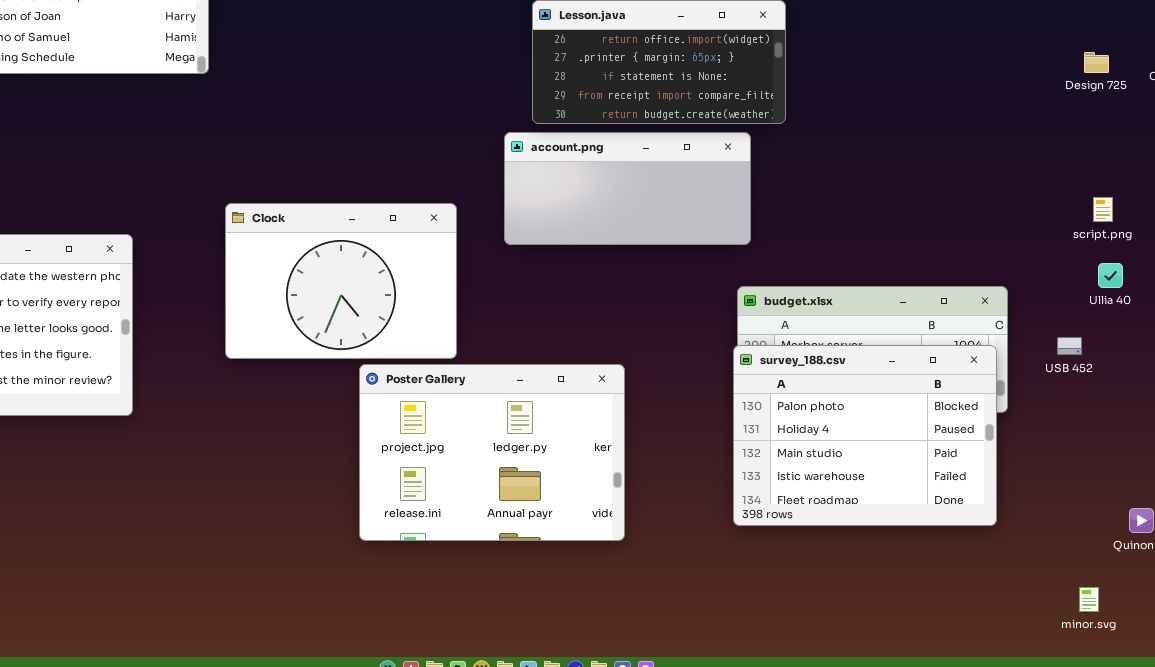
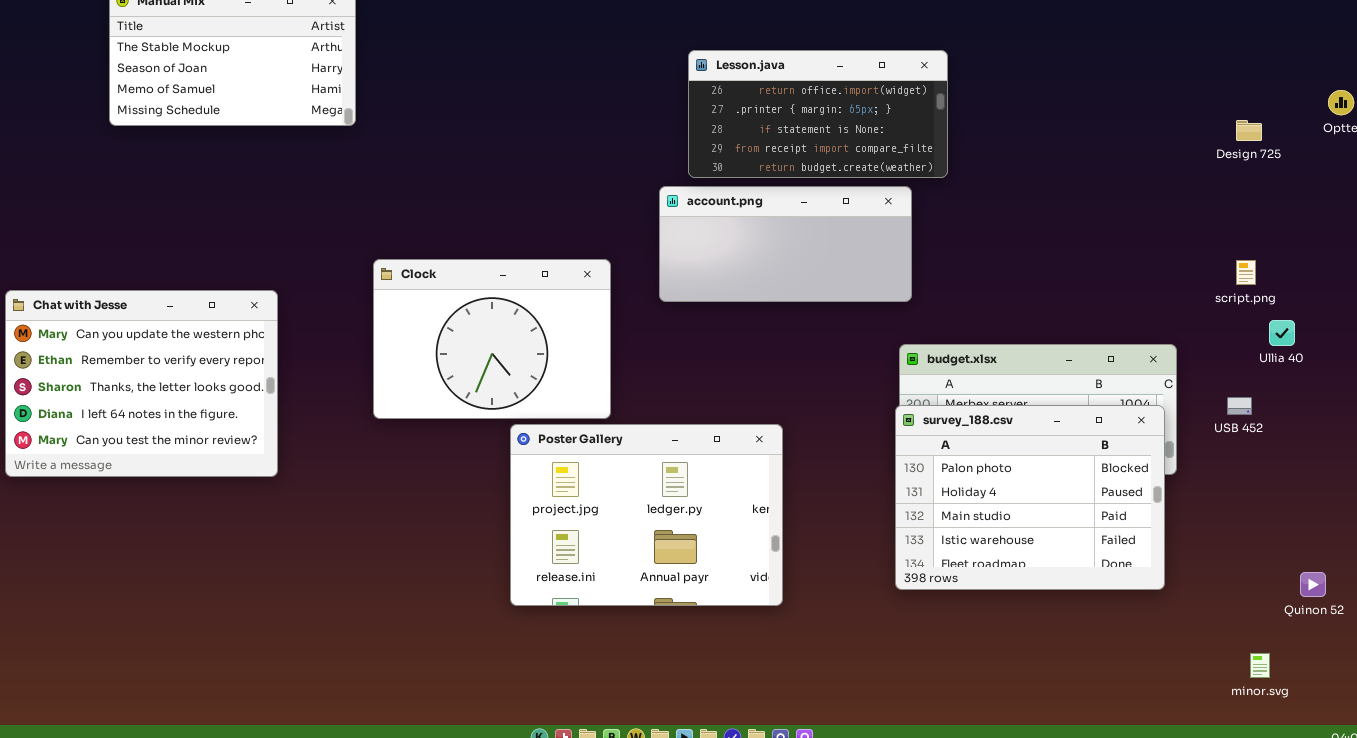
Design 725: [1084,52,1109,73] -> [1236,120,1262,141], moved
script.png: [1093,197,1113,222] -> [1236,260,1256,285], moved

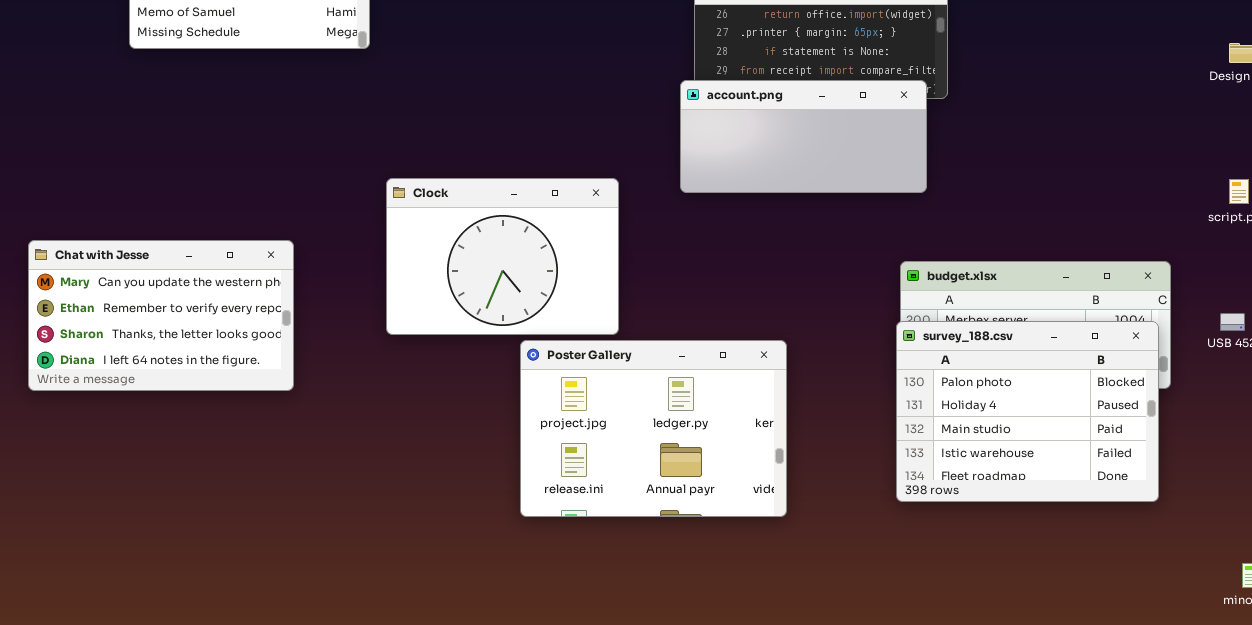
account.png: [659,186,912,302] -> [680,80,927,193], moved
Chat with Jesse: [5,290,278,477] -> [28,240,294,391], resized

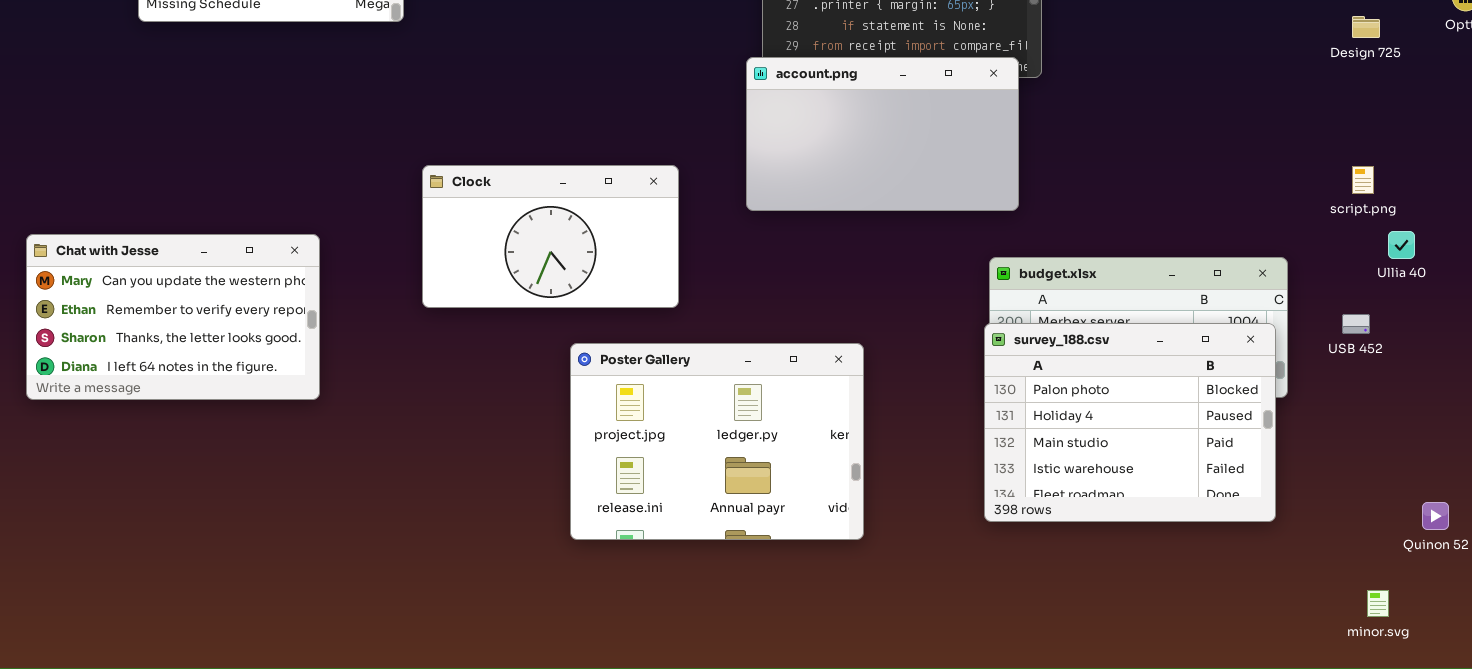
account.png: [680,80,927,193] -> [746,57,1019,211], resized
Clock: [386,178,619,335] -> [422,165,679,308], resized

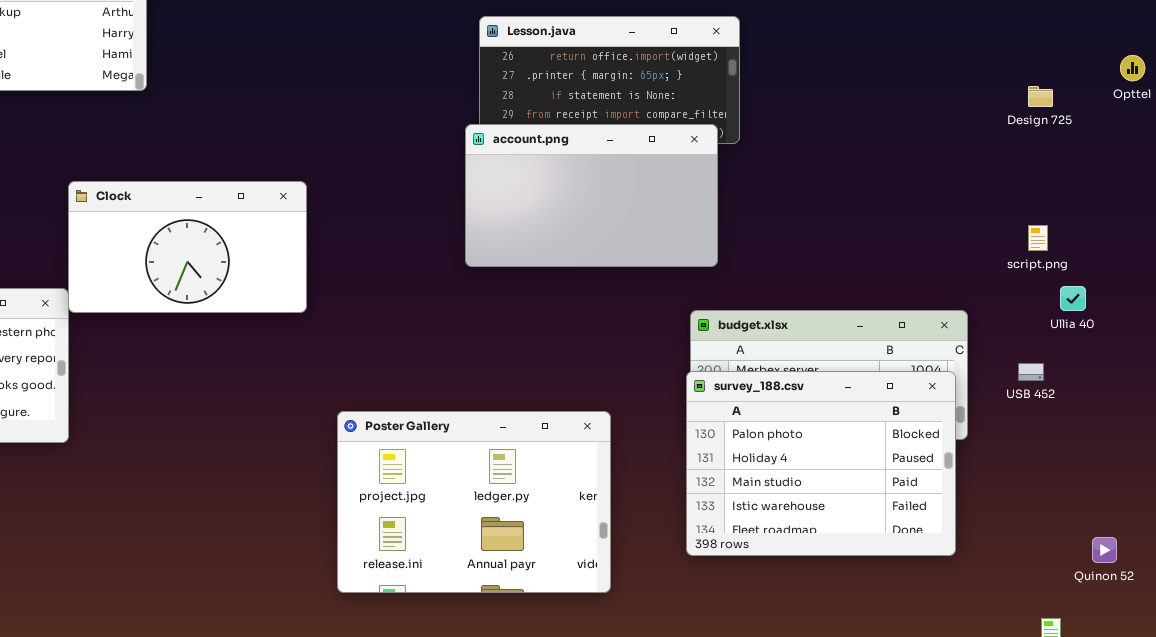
Clock: [422,165,679,308] -> [68,181,307,313], moved
Poster Gallery: [570,343,864,540] -> [337,411,611,593], moved

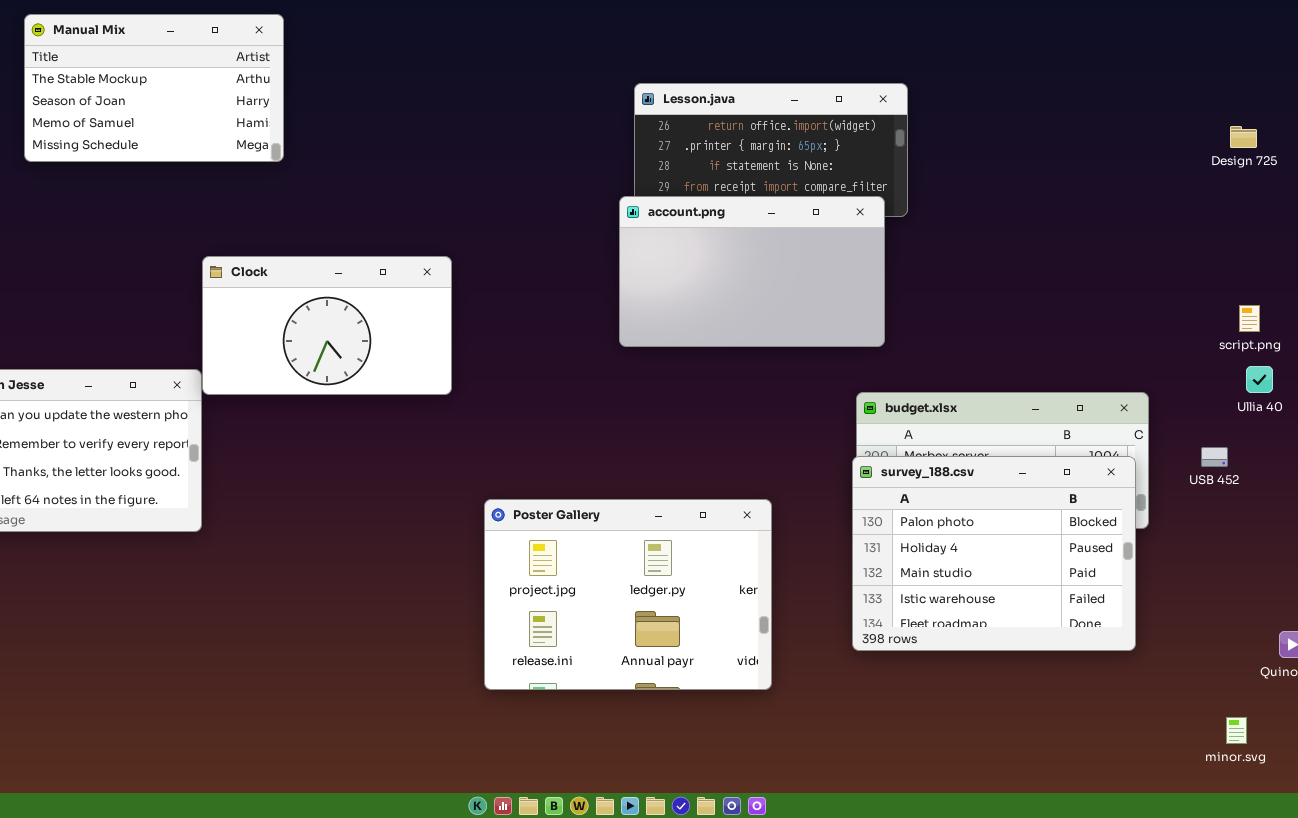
Design 725: [1028,86,1053,107] -> [1230,126,1257,148], moved
script.png: [1028,225,1048,251] -> [1239,305,1260,332], moved

